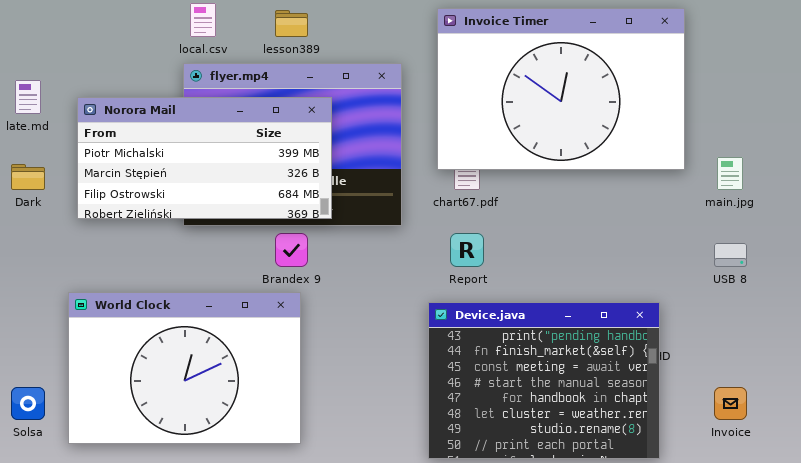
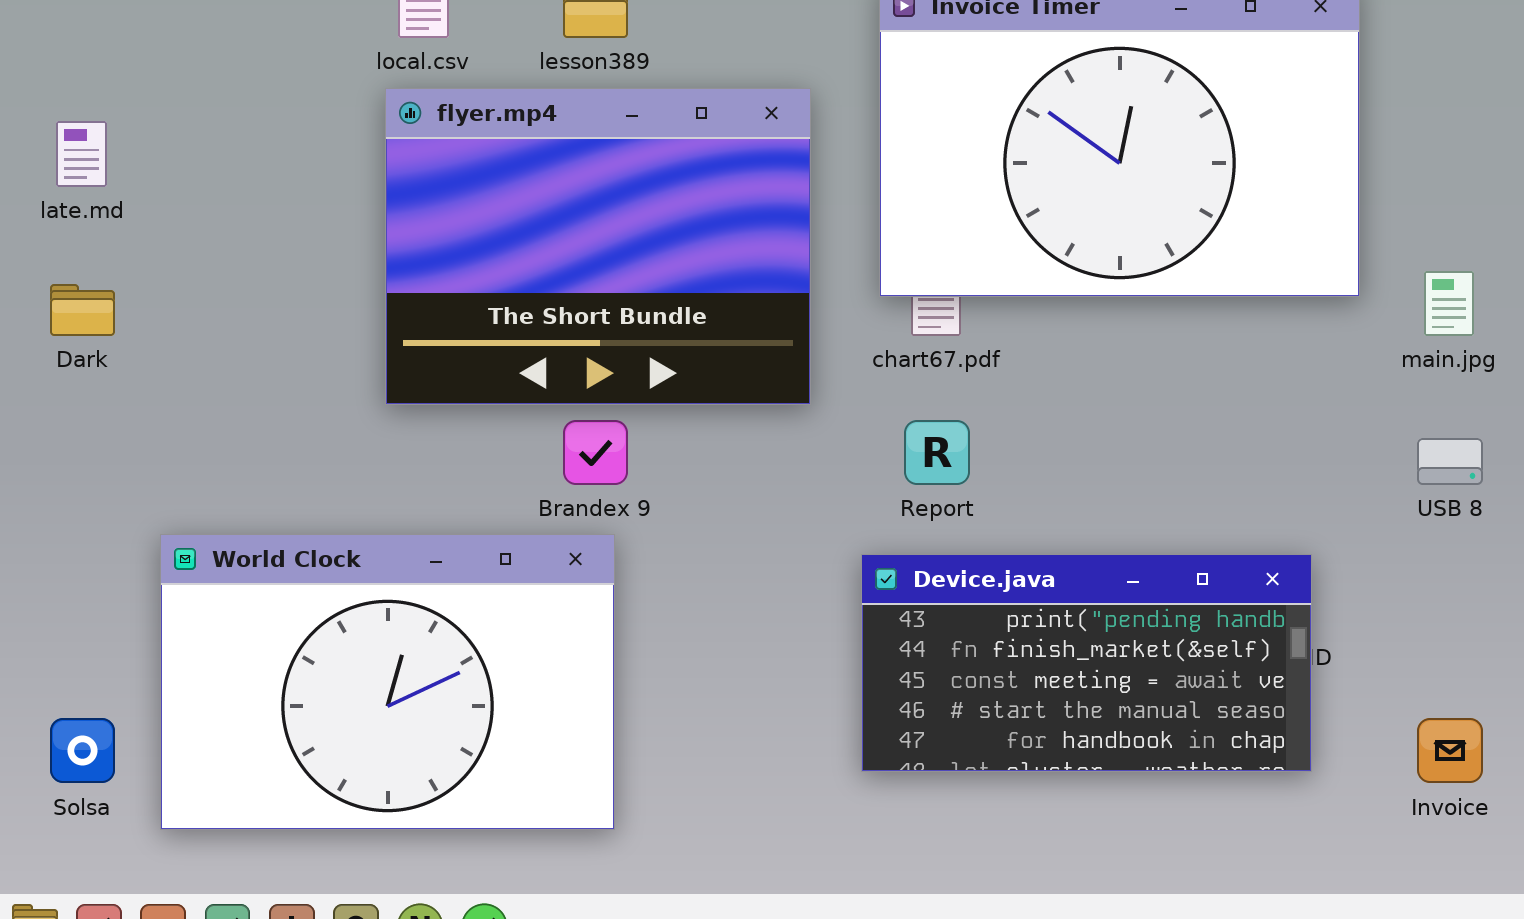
Norora Mail: [77,97,332,219] -> none, closed
Device.java: [428,302,660,459] -> [861,554,1312,772], resized

